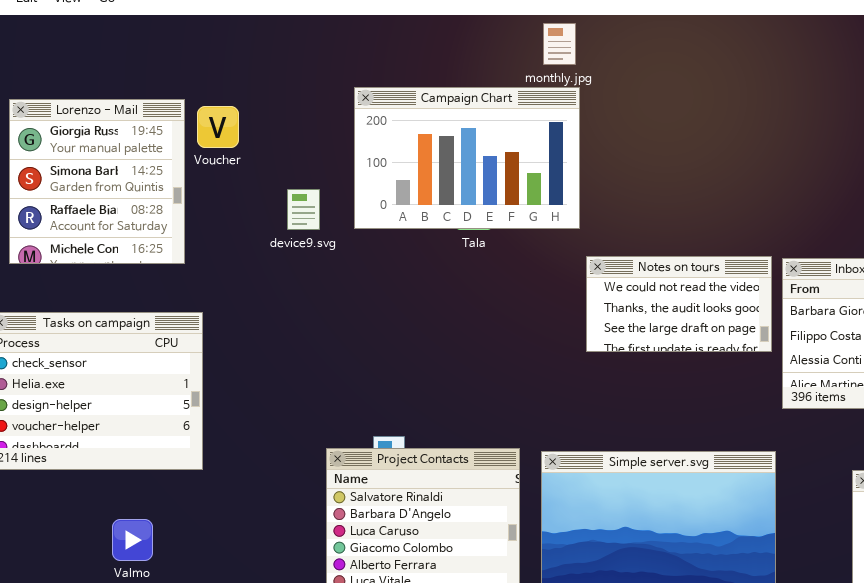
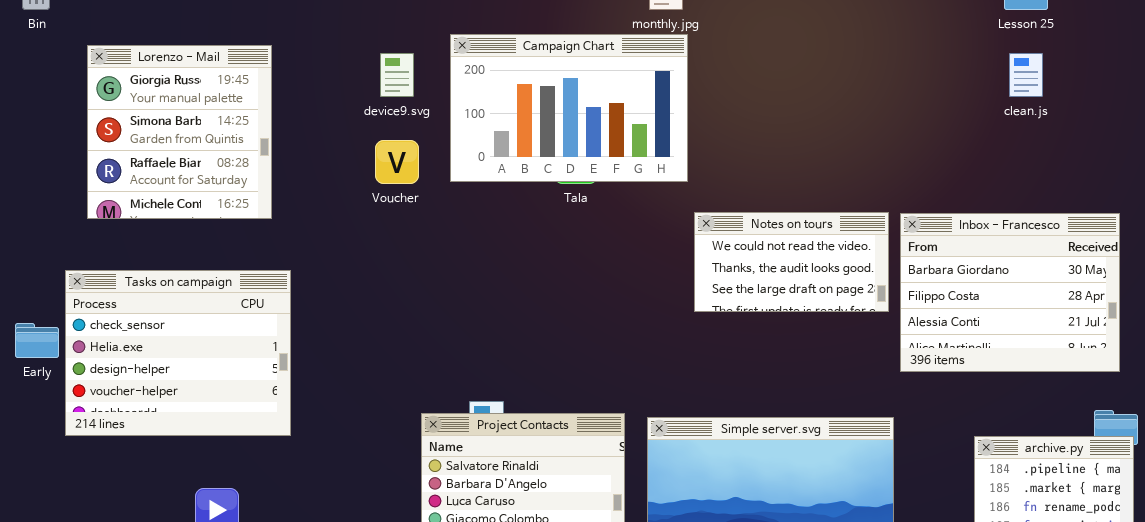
Voucher: [197,106,239,148] -> [375,140,419,184], moved
device9.svg: [287,189,320,230] -> [380,53,414,97], moved

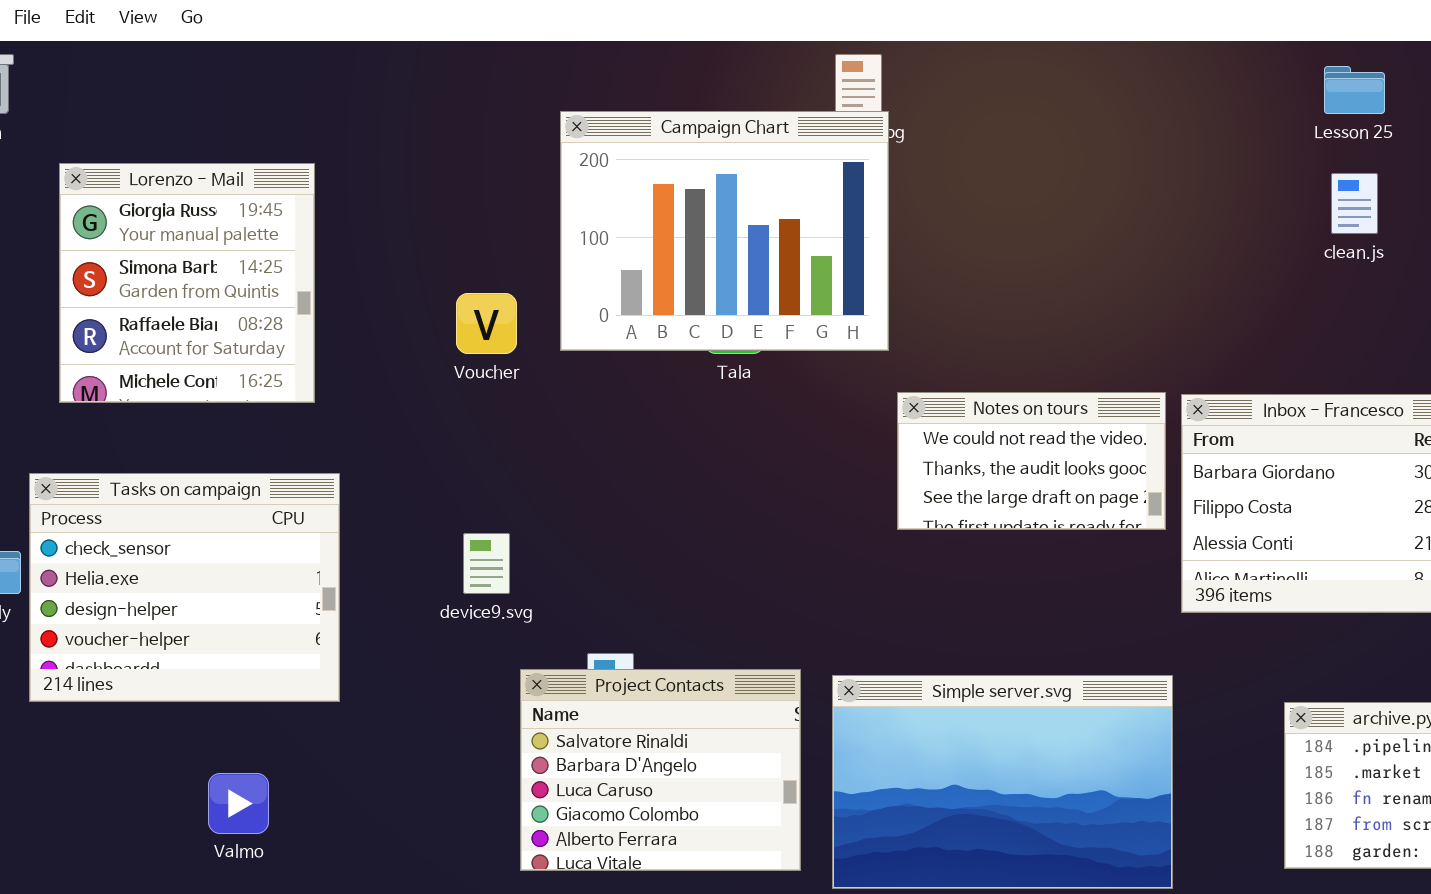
Campaign Chart: [450,34,688,182] -> [560,111,889,351], resized
device9.svg: [380,53,414,97] -> [463,533,510,594], moved

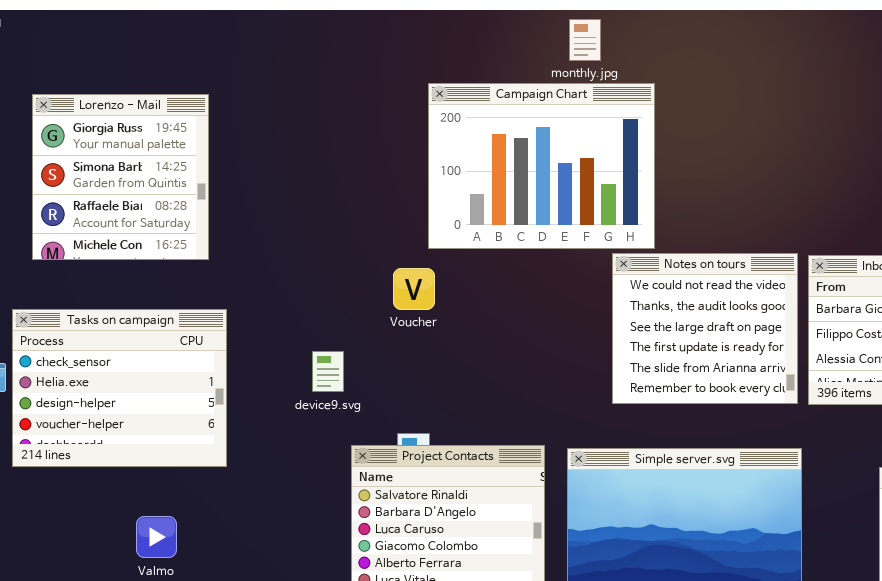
Campaign Chart: [560,111,889,351] -> [428,83,655,249], moved
Voucher: [456,293,517,354] -> [393,268,435,310], moved
Notes on tours: [897,392,1166,530] -> [612,253,798,404], resized

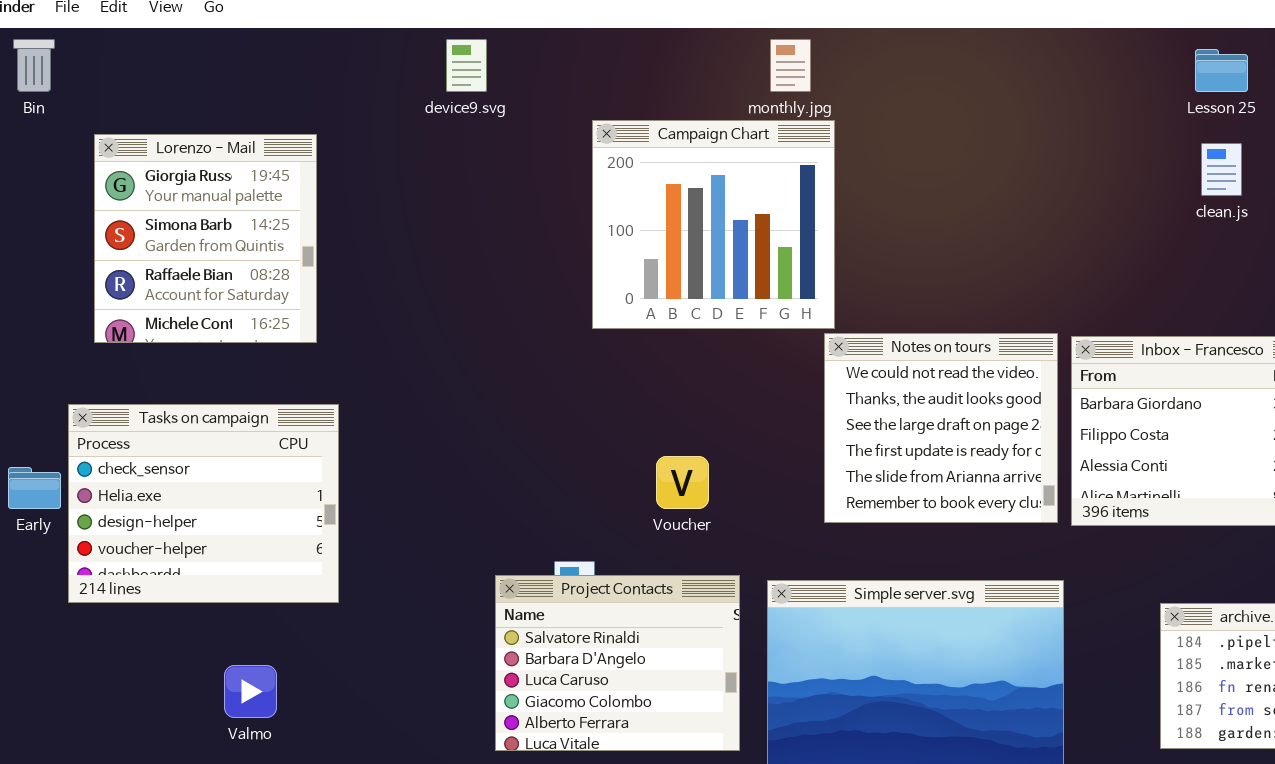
Campaign Chart: [428,83,655,249] -> [592,120,835,329], resized
Voucher: [393,268,435,310] -> [656,456,709,509], moved
device9.svg: [312,351,344,392] -> [446,39,487,92], moved

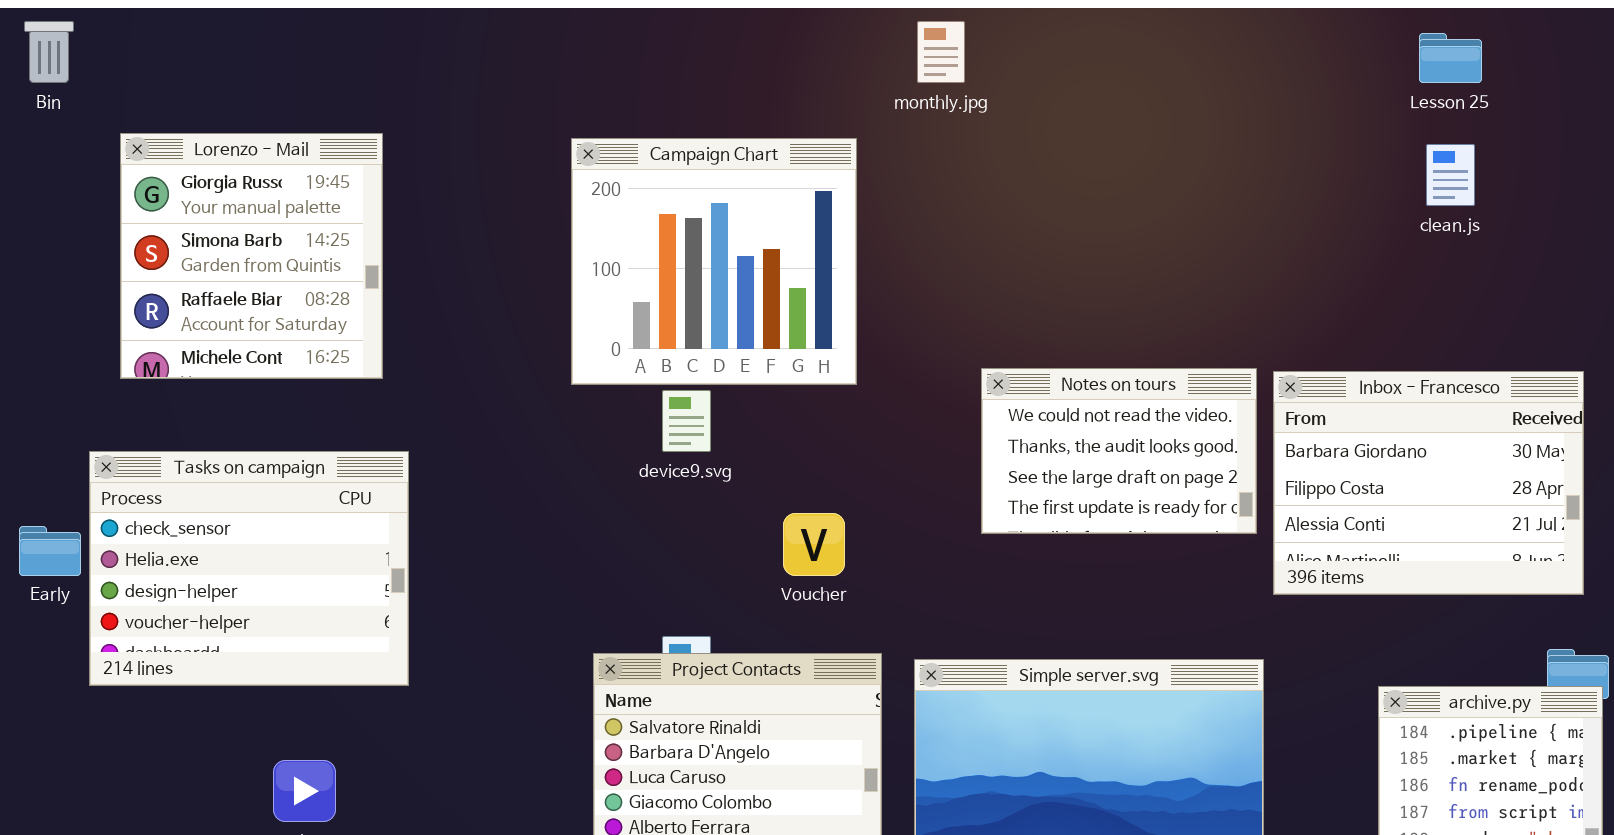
device9.svg: [446,39,487,92] -> [662,390,711,452], moved
Campaign Chart: [592,120,835,329] -> [571,138,857,385], moved
Notes on tours: [824,333,1058,523] -> [981,368,1257,534], resized

